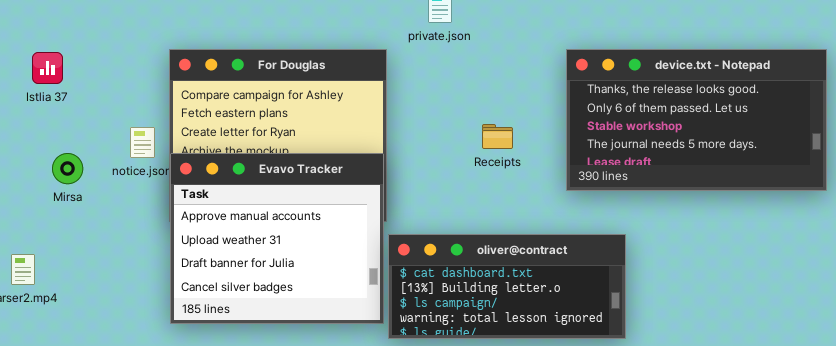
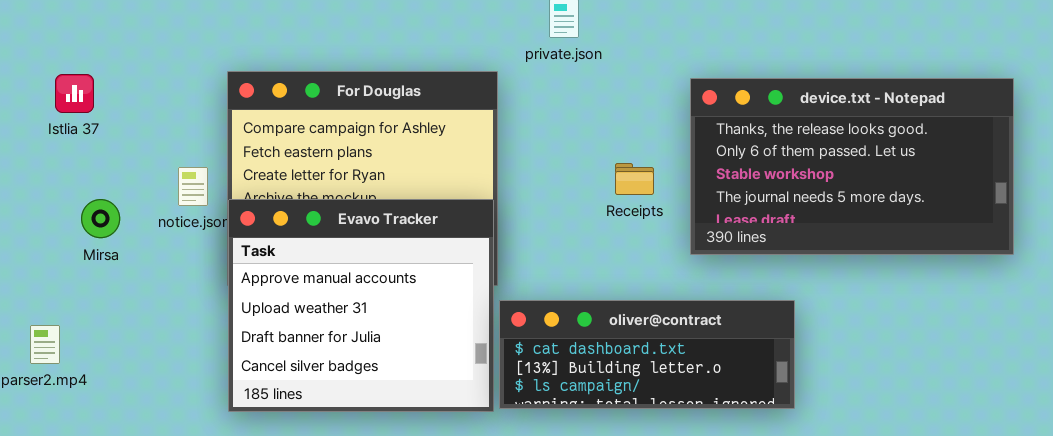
device.txt - Notepad: [566,49,827,191] -> [690,78,1014,255], moved
oliver@contract: [388,234,626,339] -> [499,300,795,409], resized

